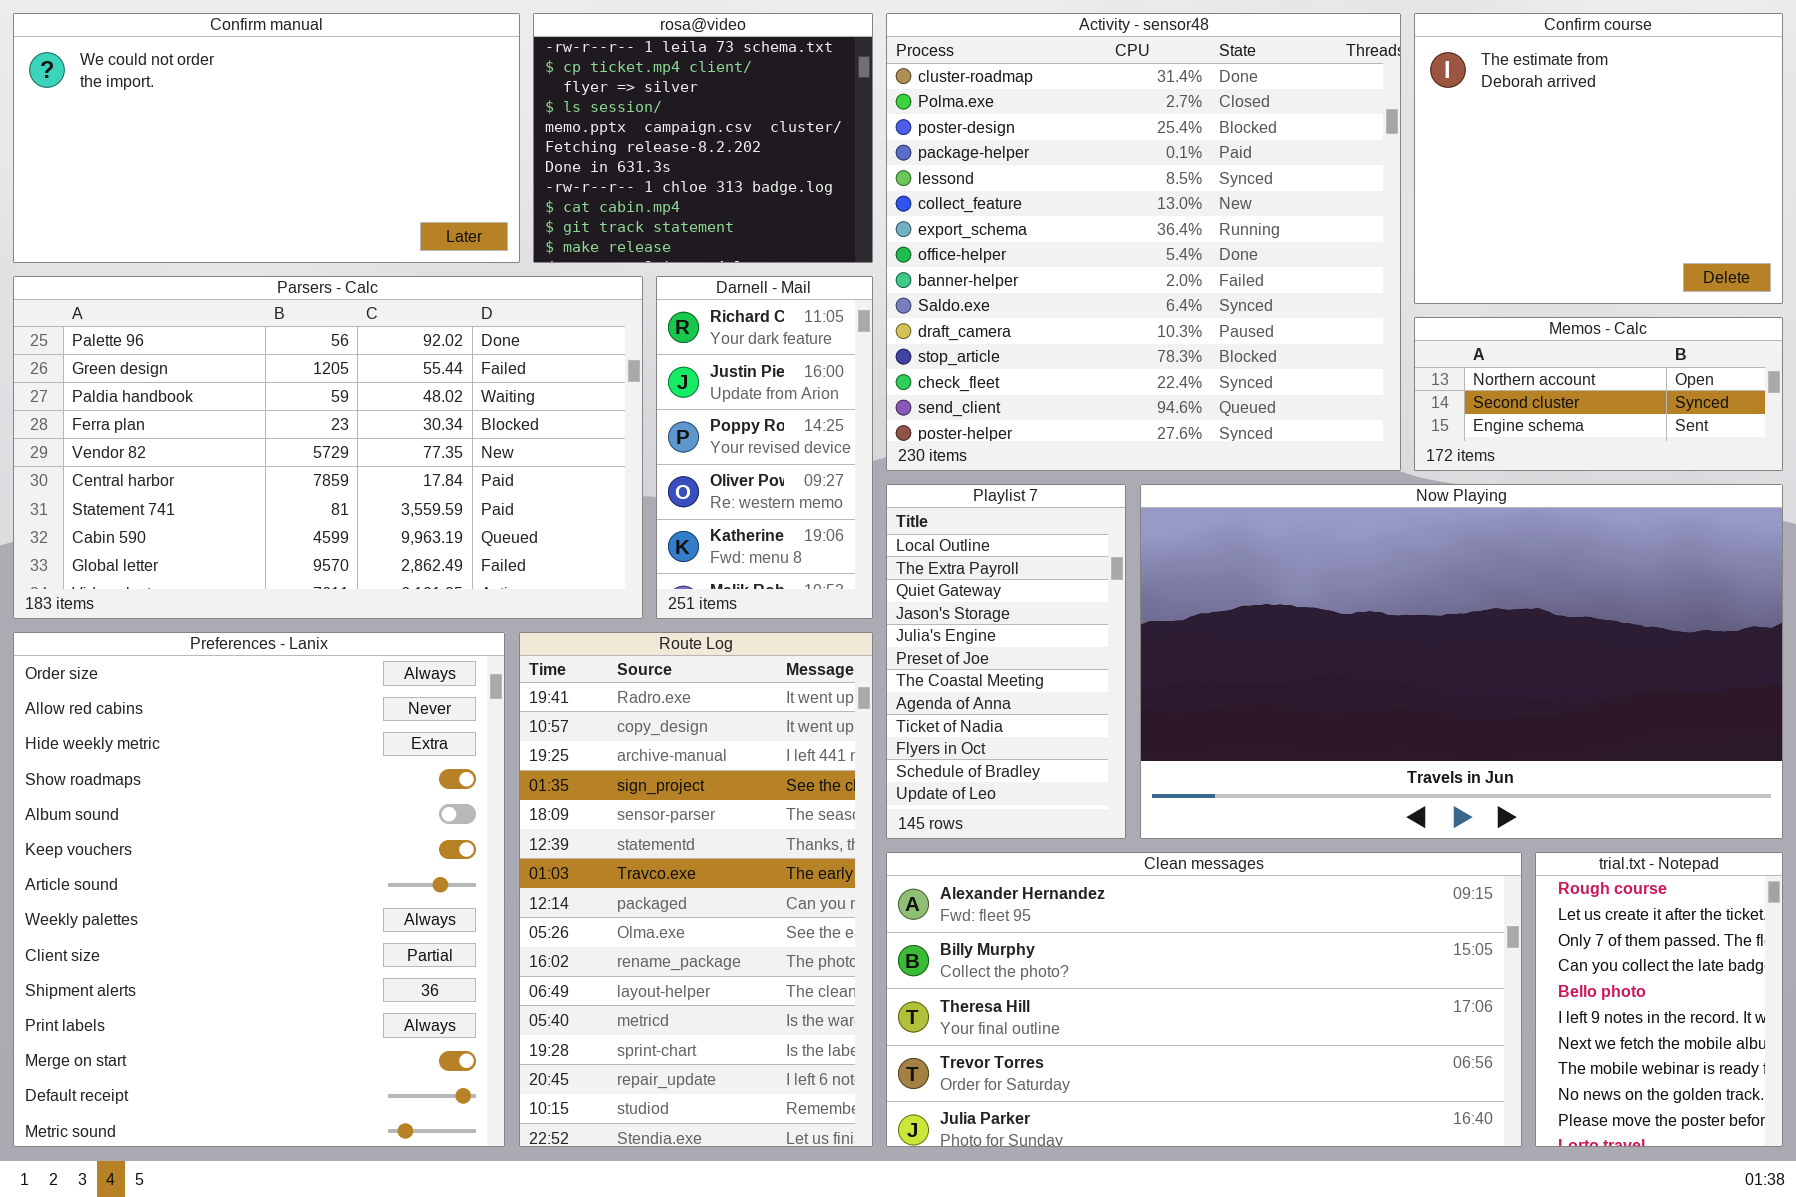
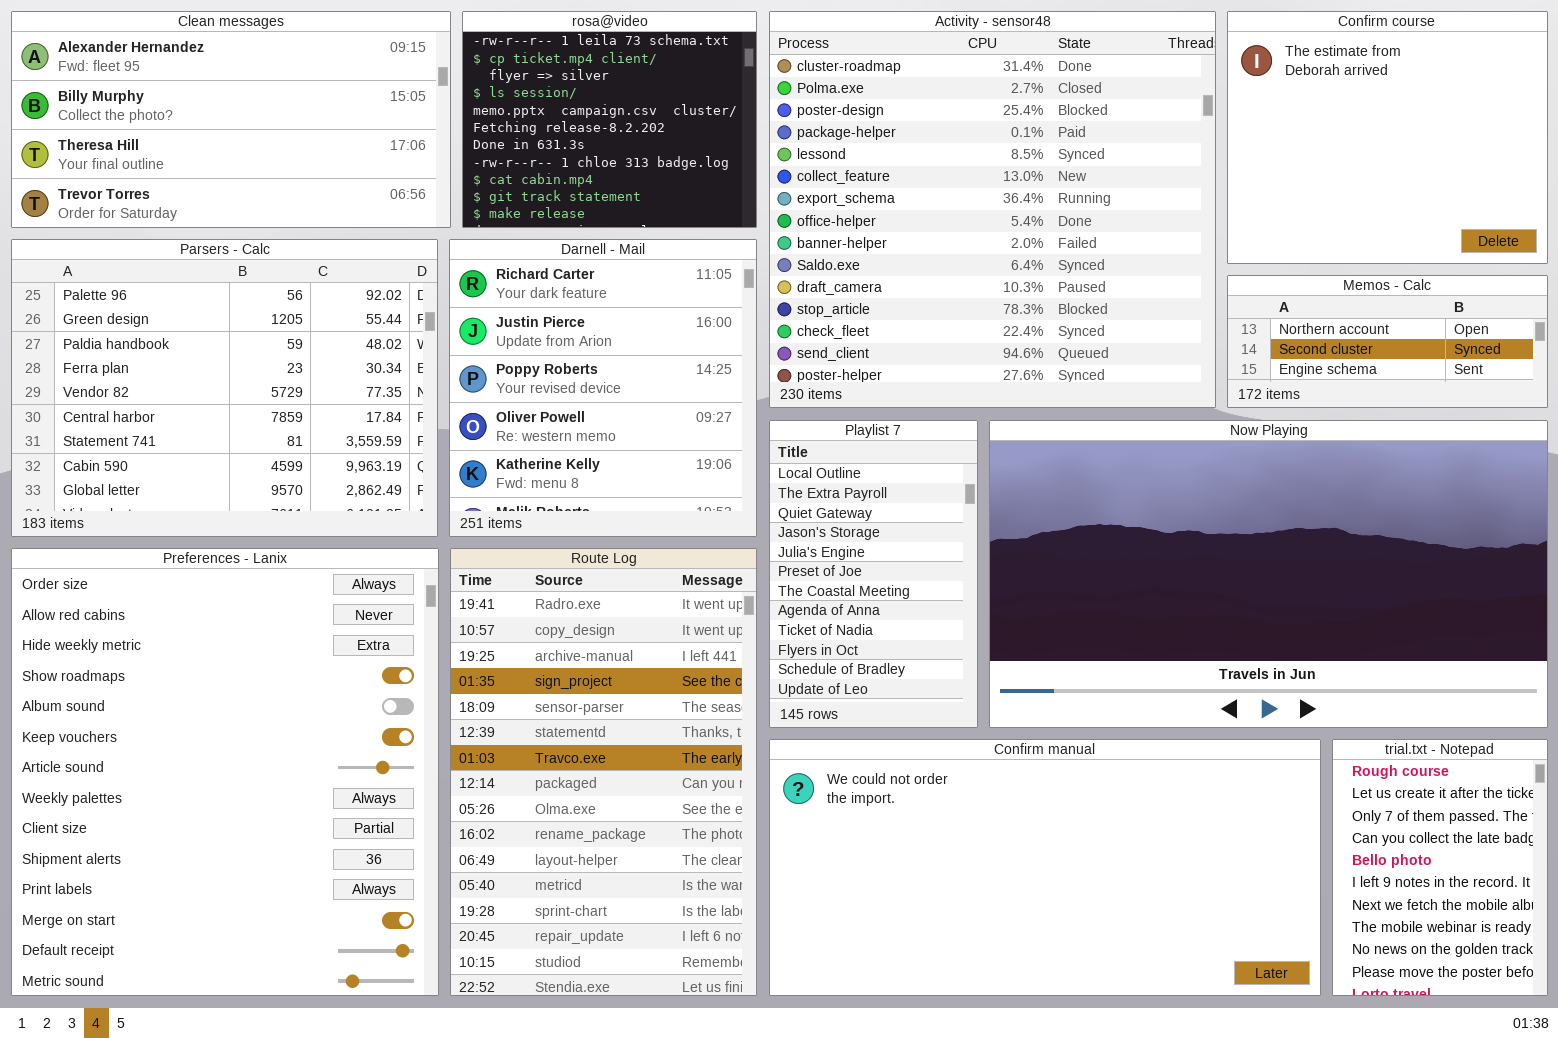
Confirm manual: [13,13,520,263] -> [769,739,1321,996], moved, resized
Parsers - Calc: [13,276,643,619] -> [11,239,438,537], resized
Darnell - Mail: [656,276,873,619] -> [449,239,757,537], resized
Clean messages: [886,852,1522,1147] -> [11,11,451,228], moved, resized

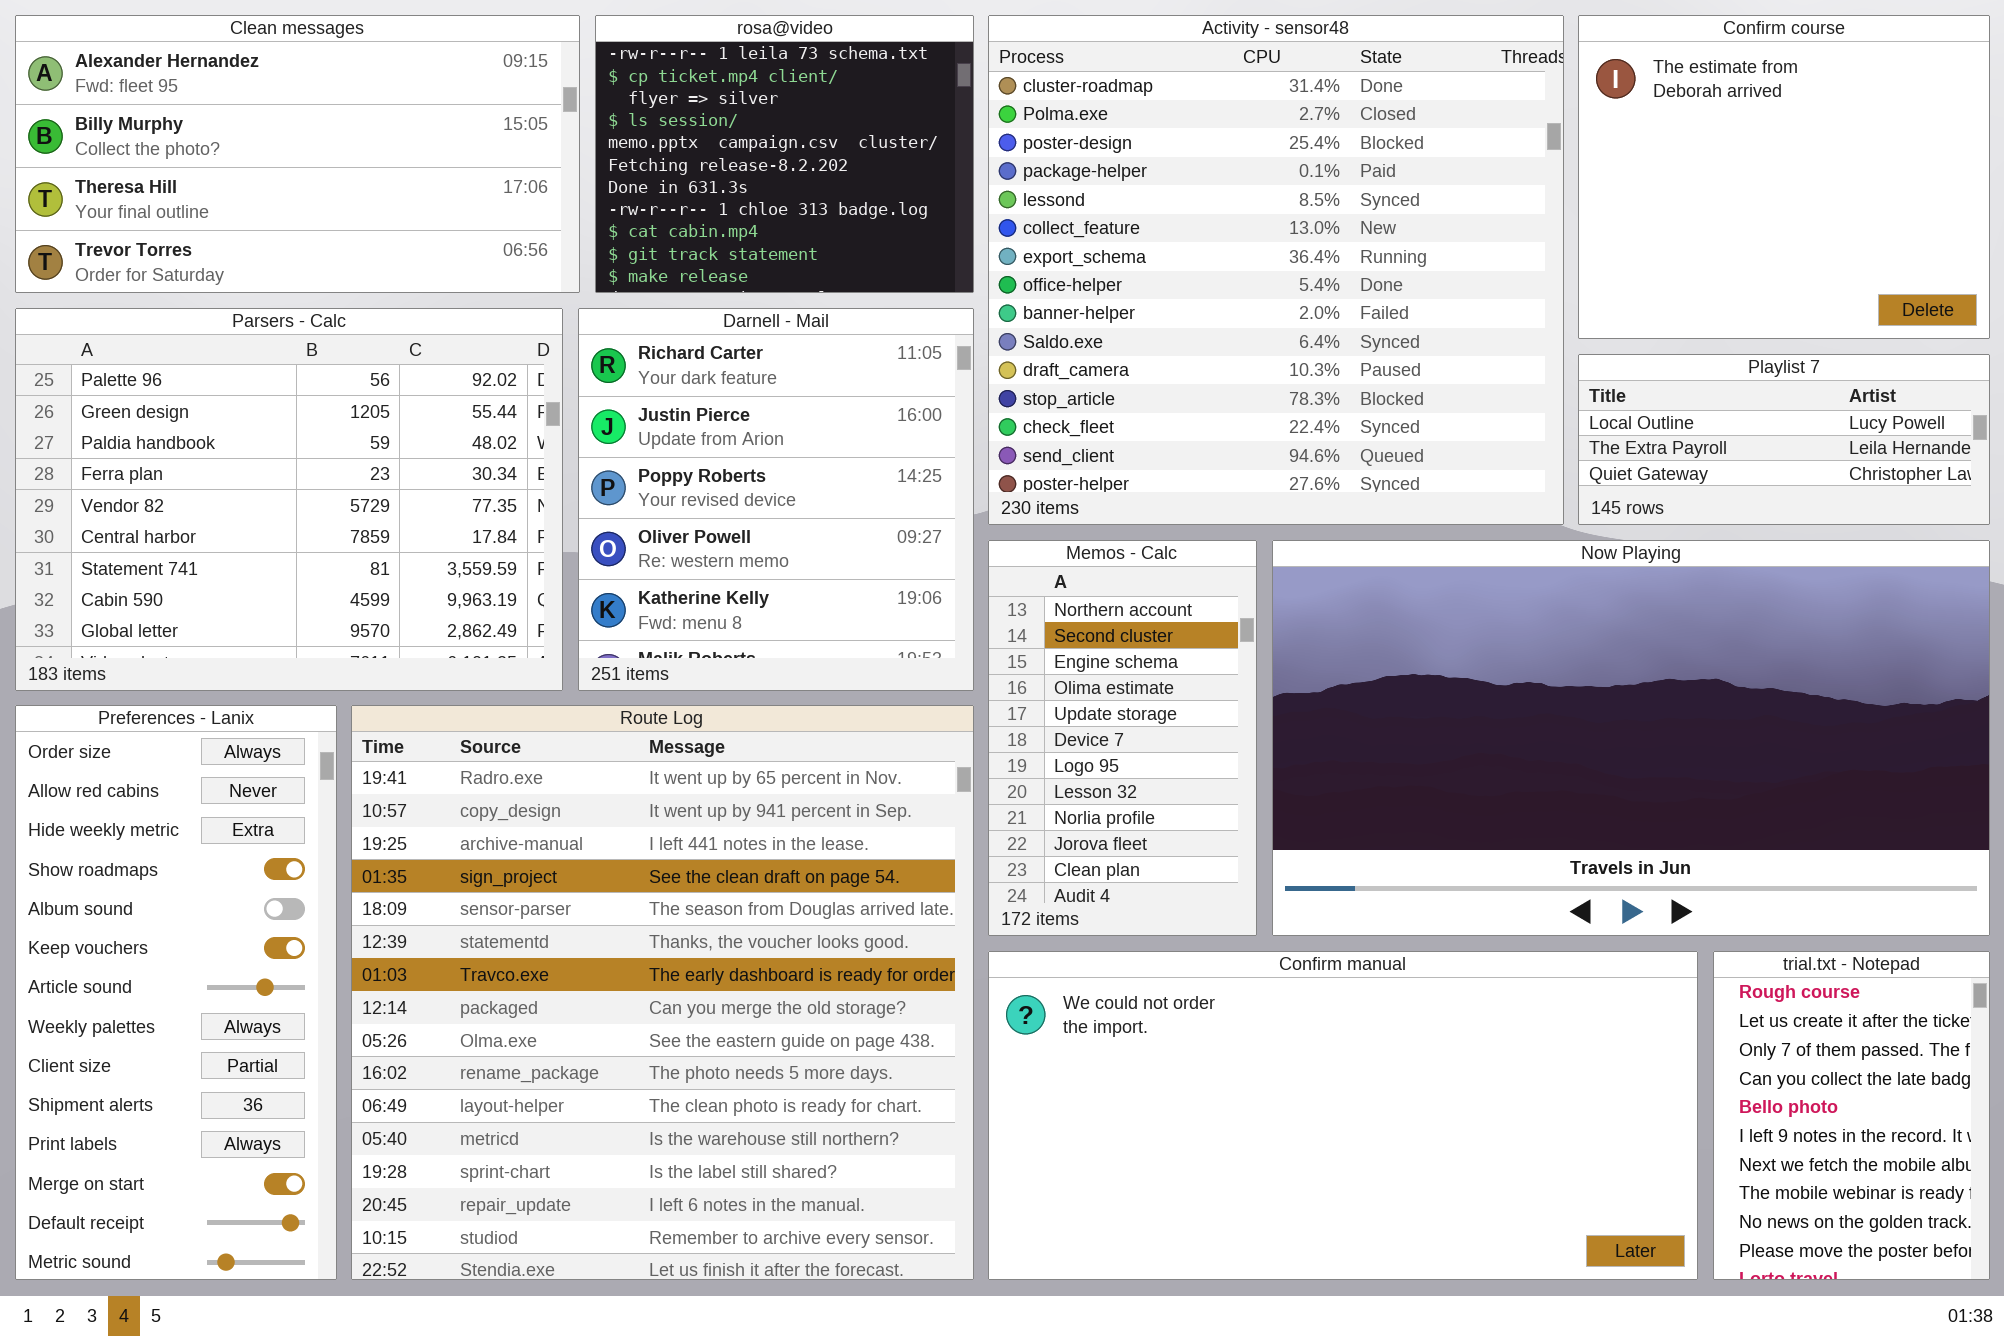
Memos - Calc: [1227,275,1548,408] -> [988,540,1257,936], moved, resized
Playlist 7: [769,420,978,728] -> [1578,354,1990,525], moved, resized
Preferences - Lanix: [11,548,439,996] -> [15,705,337,1280], resized
Route Log: [450,548,757,996] -> [351,705,974,1280], resized

